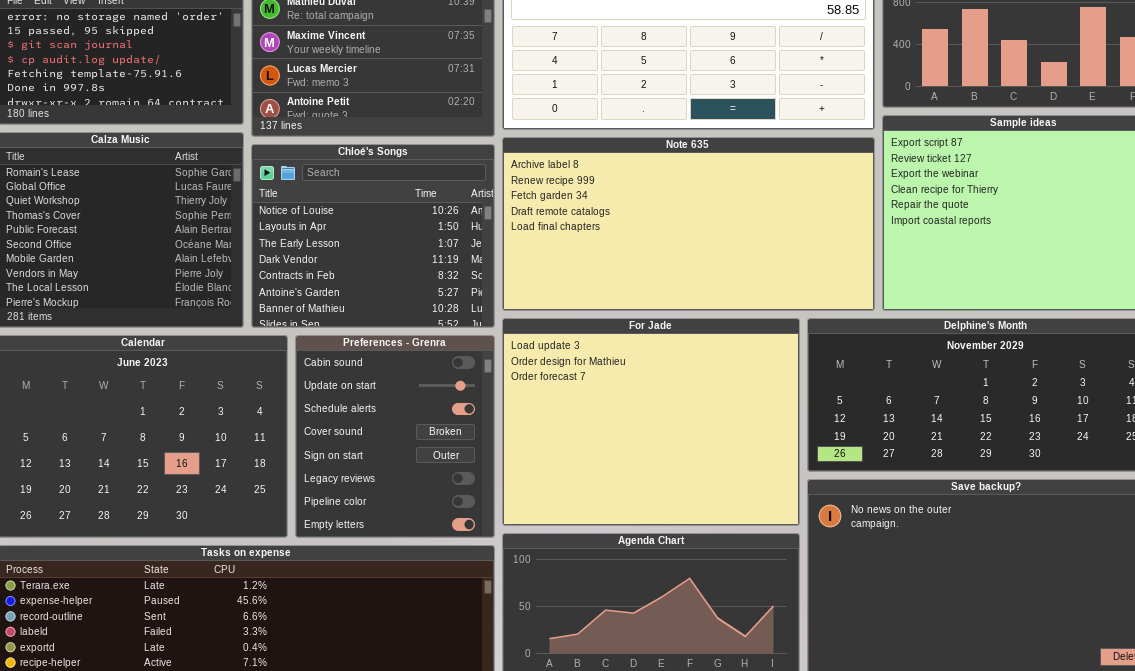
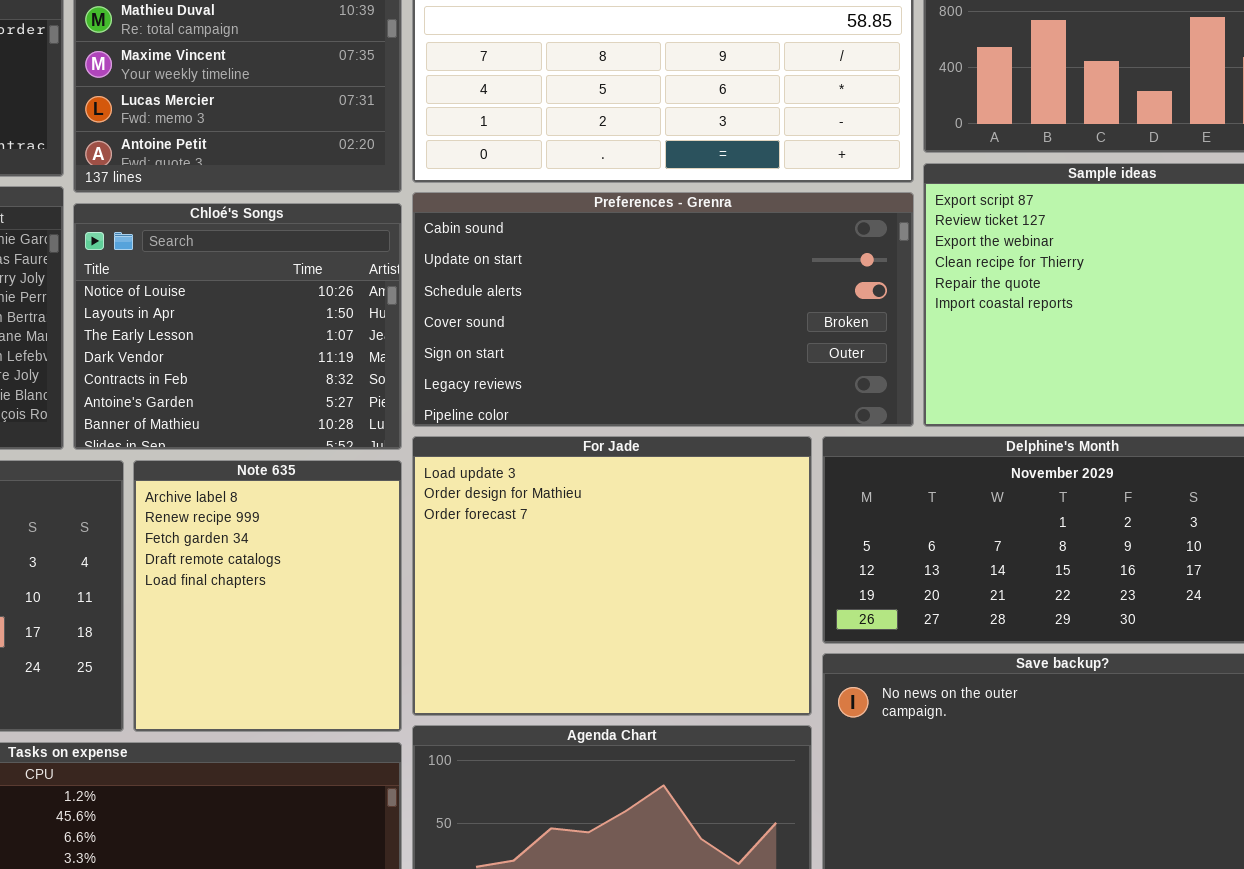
Note 635: [502,137,875,311] -> [133,460,402,732], moved, resized
Preferences - Grenra: [295,335,495,538] -> [412,192,914,427], moved, resized

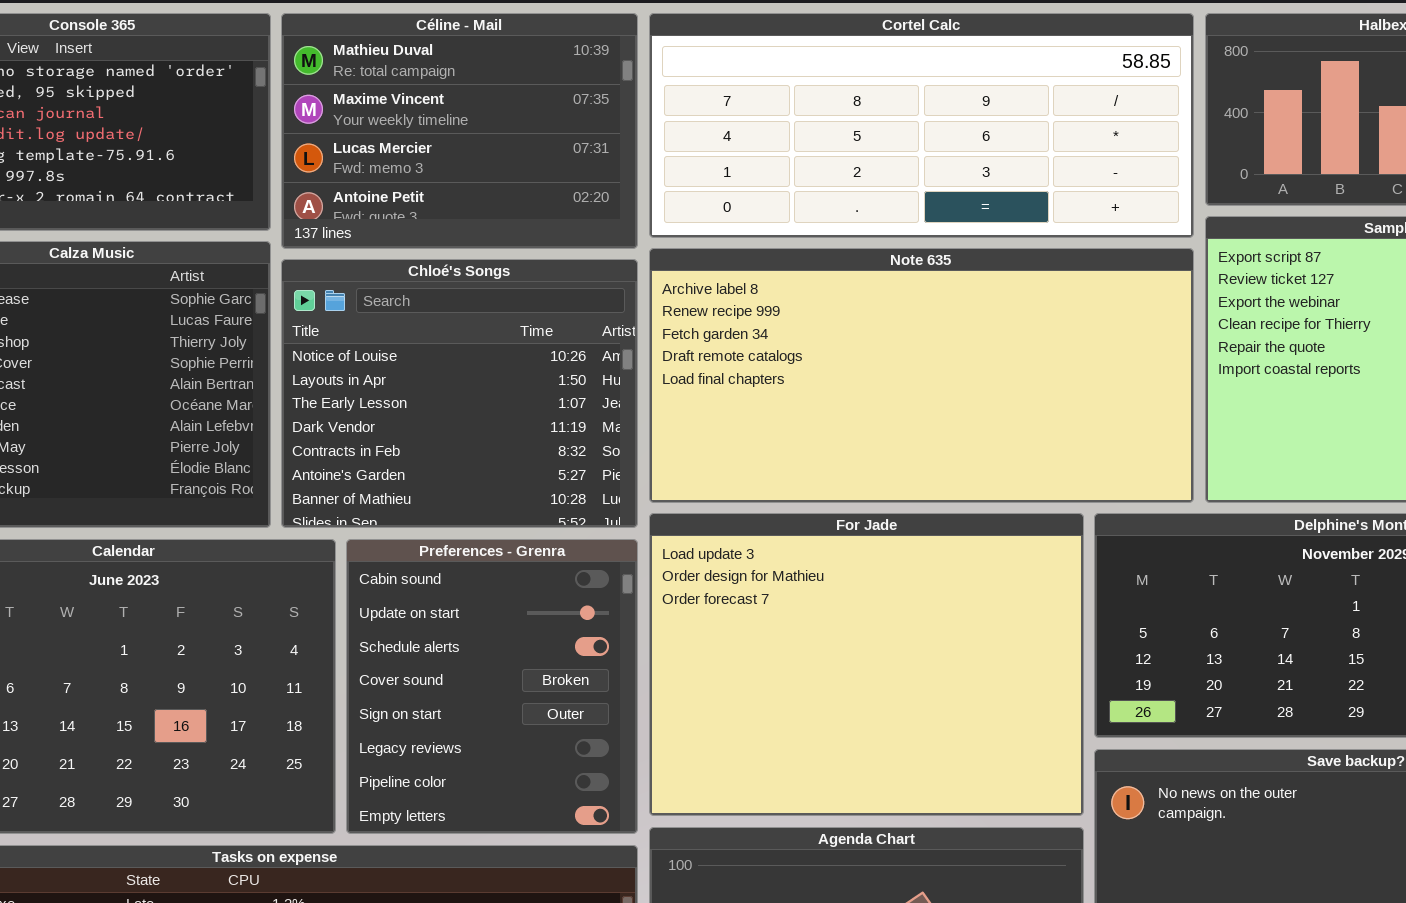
Preferences - Grenra: [412,192,914,427] -> [346,539,638,834], moved, resized
Note 635: [133,460,402,732] -> [649,248,1194,503], moved, resized

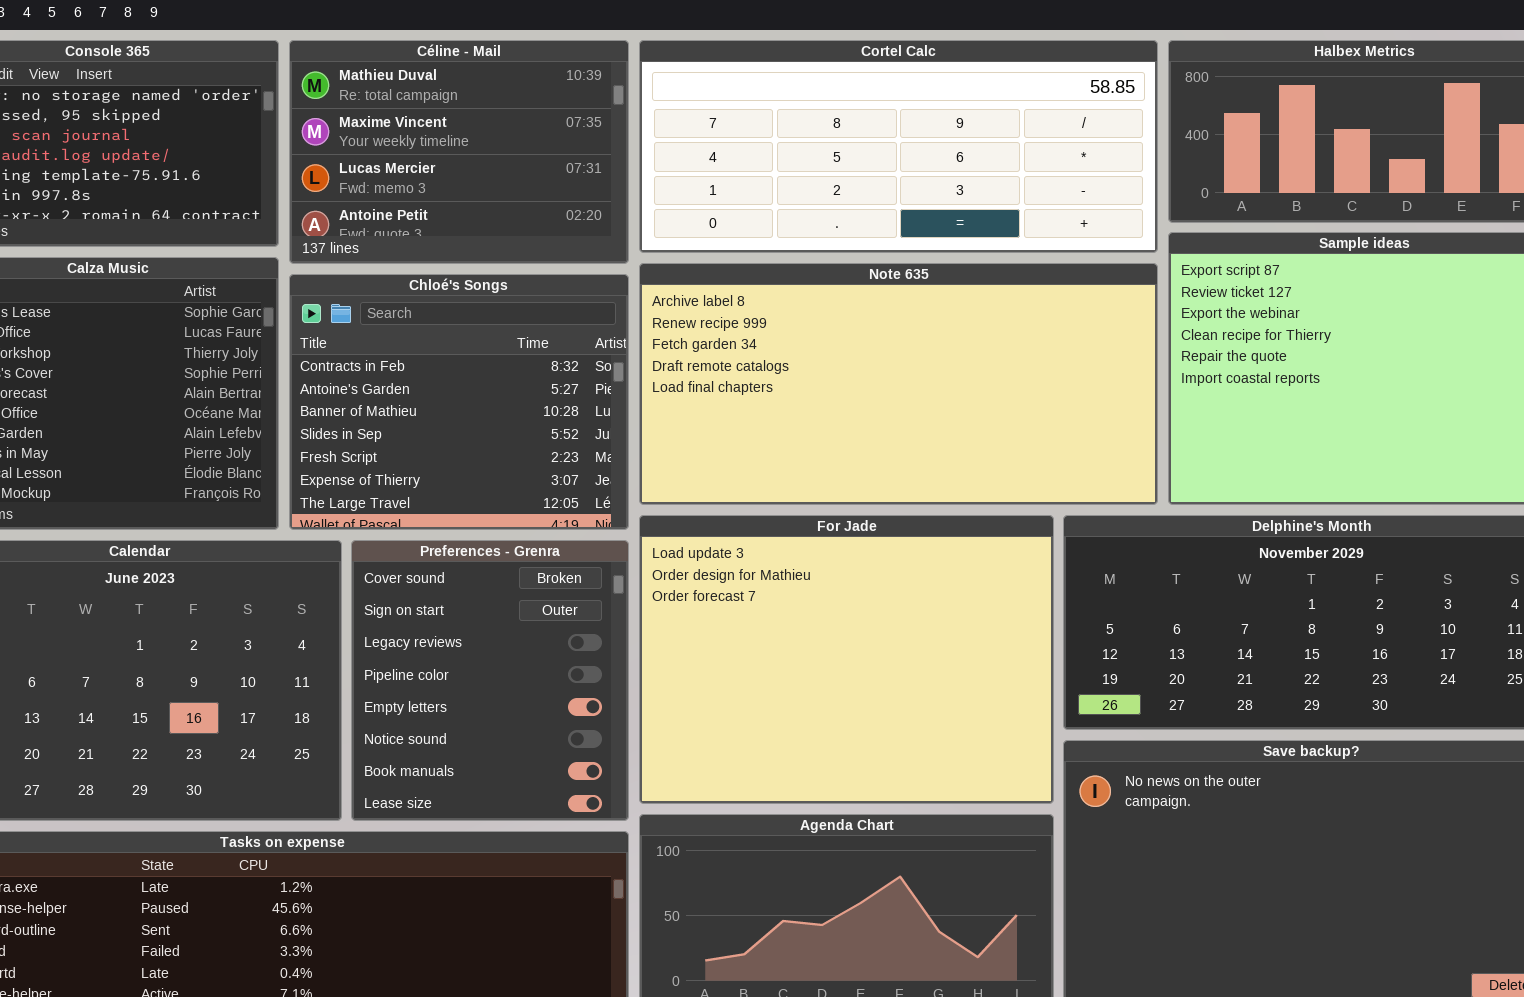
Chloé's Songs: [281,259,638,528] -> [289,274,629,530], scrolled down 4 rows
Preferences - Grenra: [346,539,638,834] -> [351,540,629,821], scrolled down 3 rows

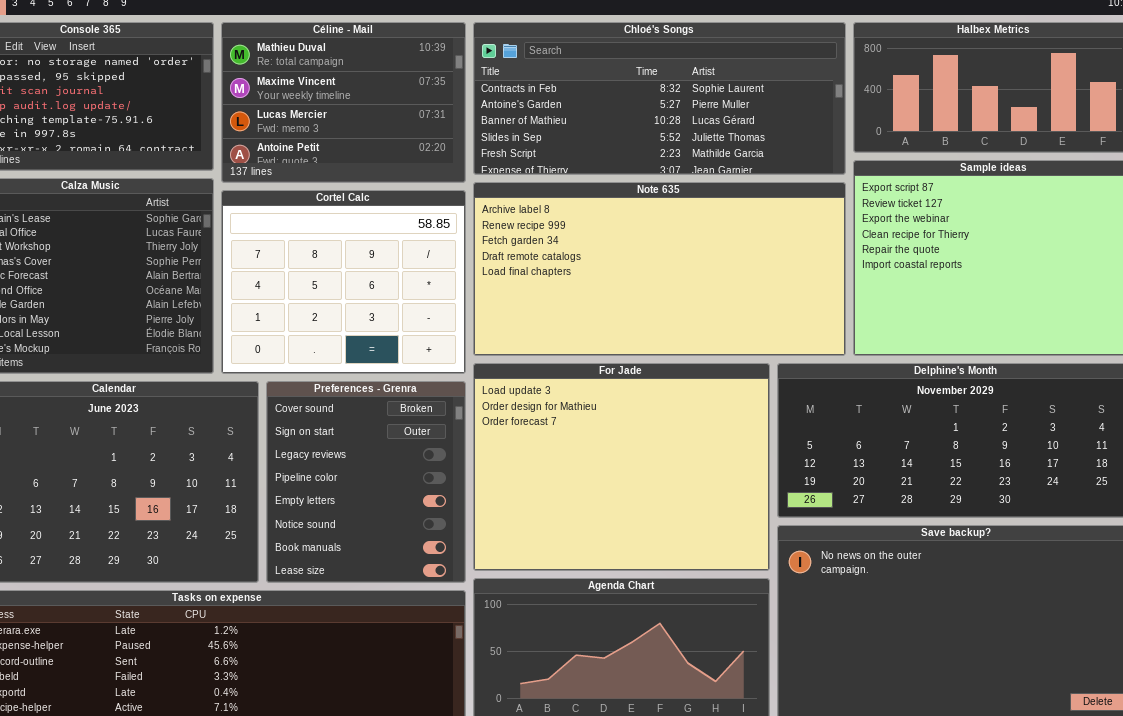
Cortel Calc: [639,40,1158,253] -> [221,190,466,374], moved, resized
Chloé's Songs: [289,274,629,530] -> [473,22,846,175], moved, resized

